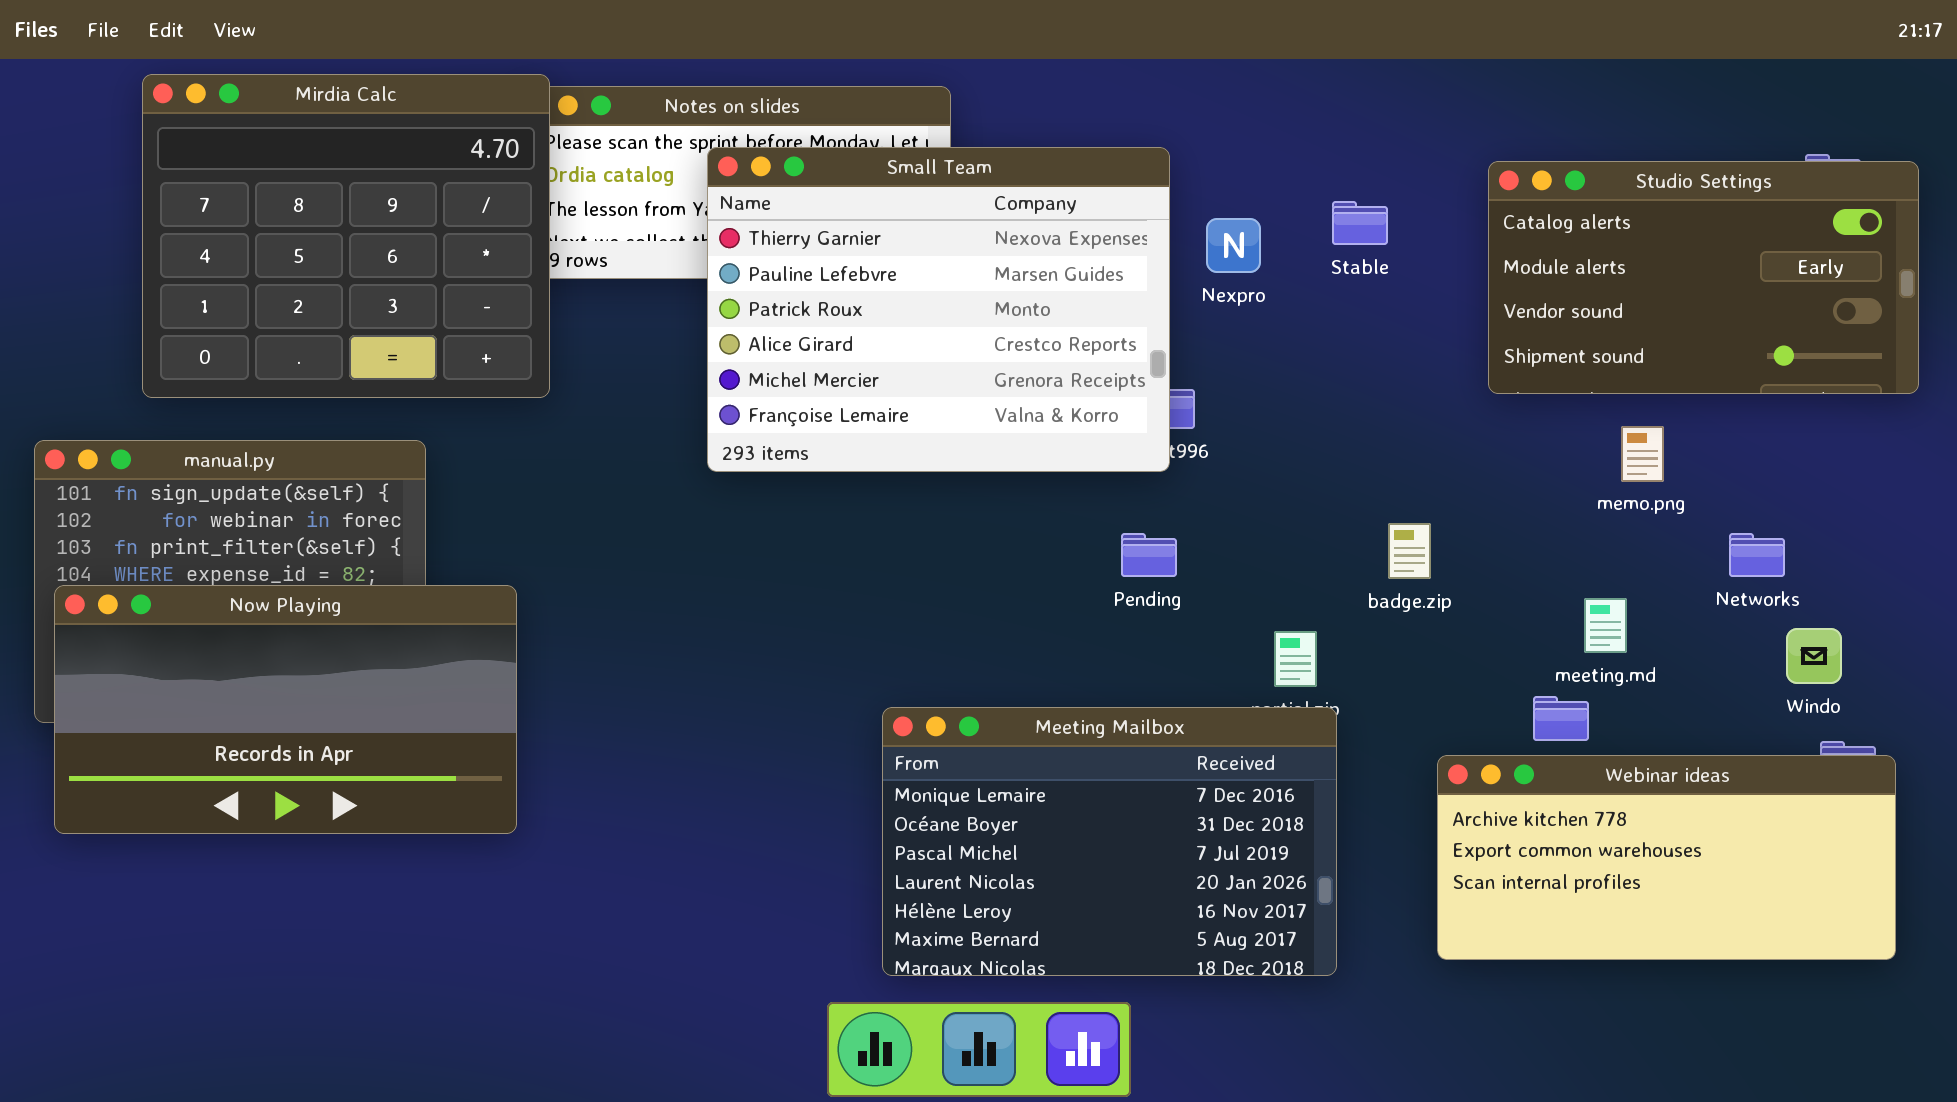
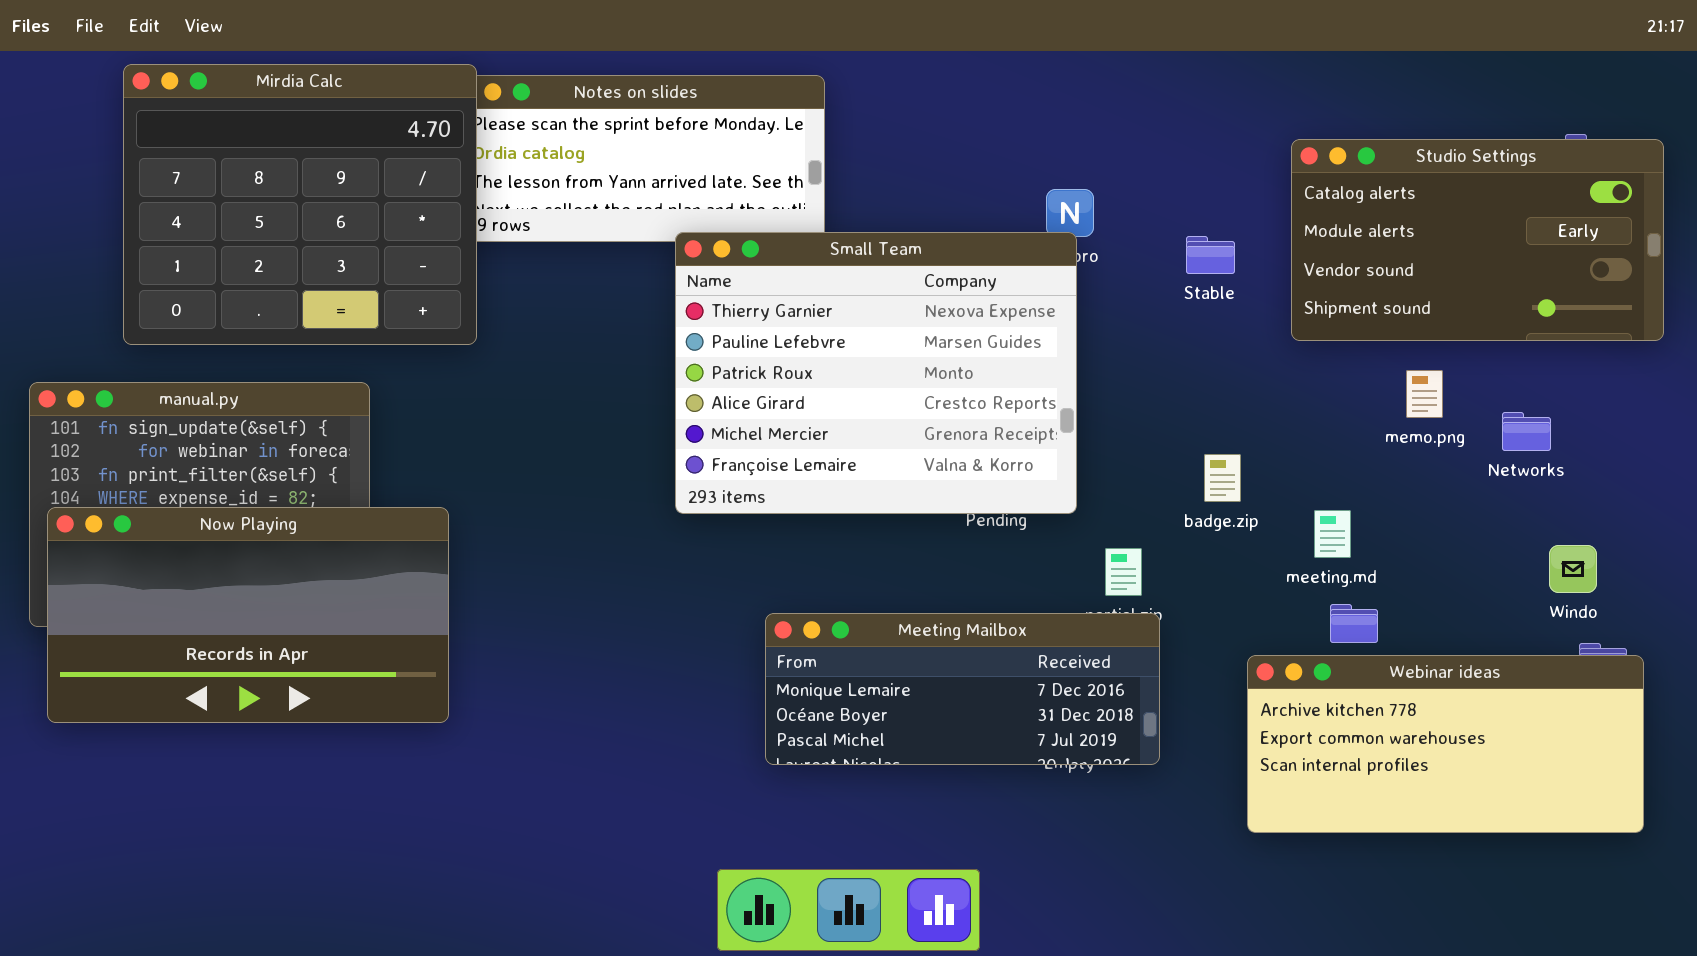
Small Team: [707,147,1170,472] -> [675,232,1077,514], moved
Stable: [1332,201,1388,245] -> [1186,236,1235,274], moved
Networks: [1729,533,1785,577] -> [1502,412,1551,451], moved
meeting.md: [1584,598,1627,653] -> [1314,510,1351,558], moved
Meeting Mailbox: [882,707,1337,976] -> [765,613,1160,765], resized

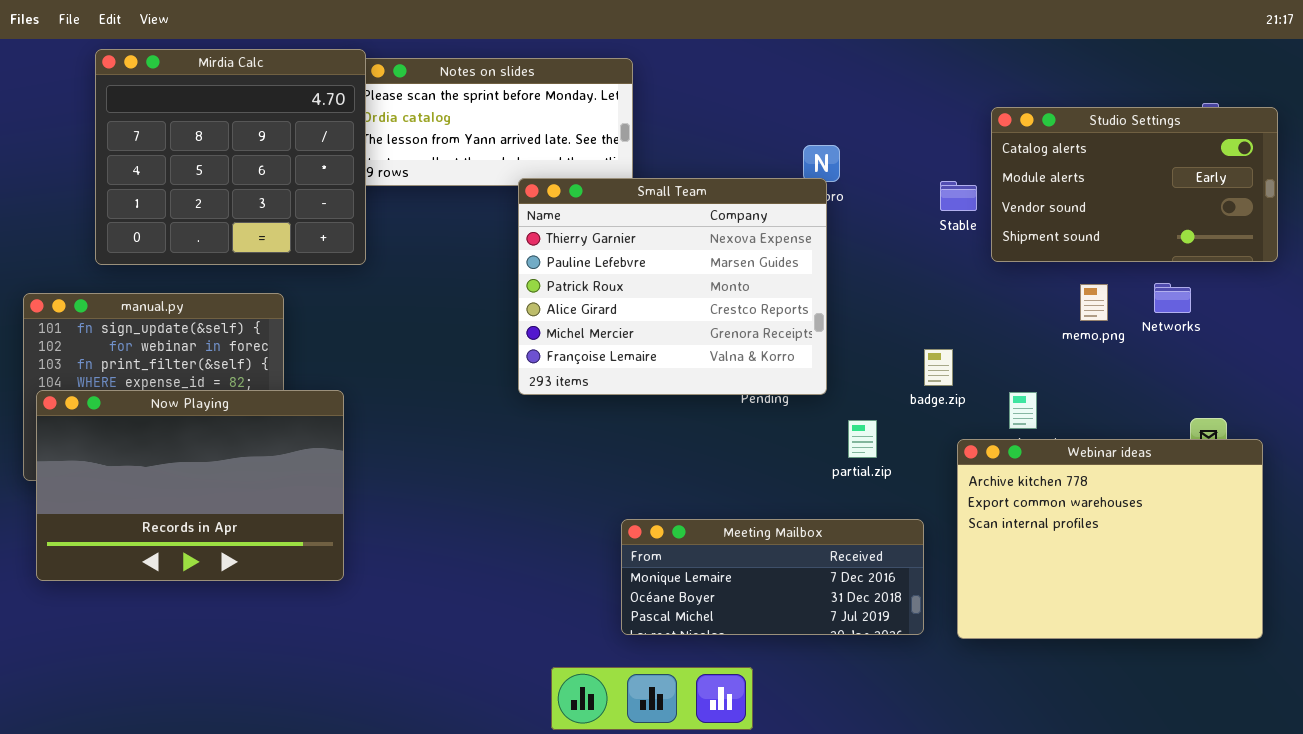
Stable: [1186,236,1235,274] -> [940,181,977,211], moved
Networks: [1502,412,1551,451] -> [1154,283,1191,313], moved
Now Playing: [47,507,449,723] -> [36,390,344,581], resized
Meeting Mailbox: [765,613,1160,765] -> [621,519,924,635], moved
Webinar ideas: [1247,655,1644,833] -> [957,439,1263,639], resized

